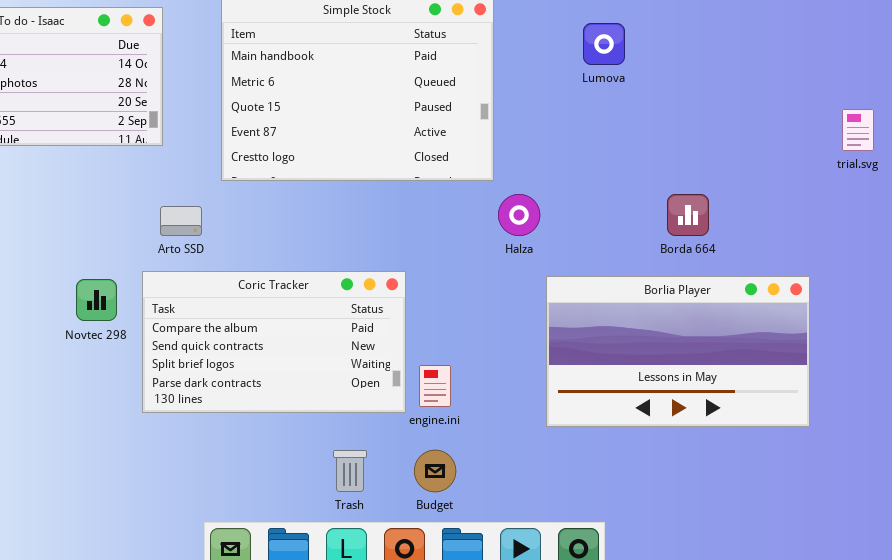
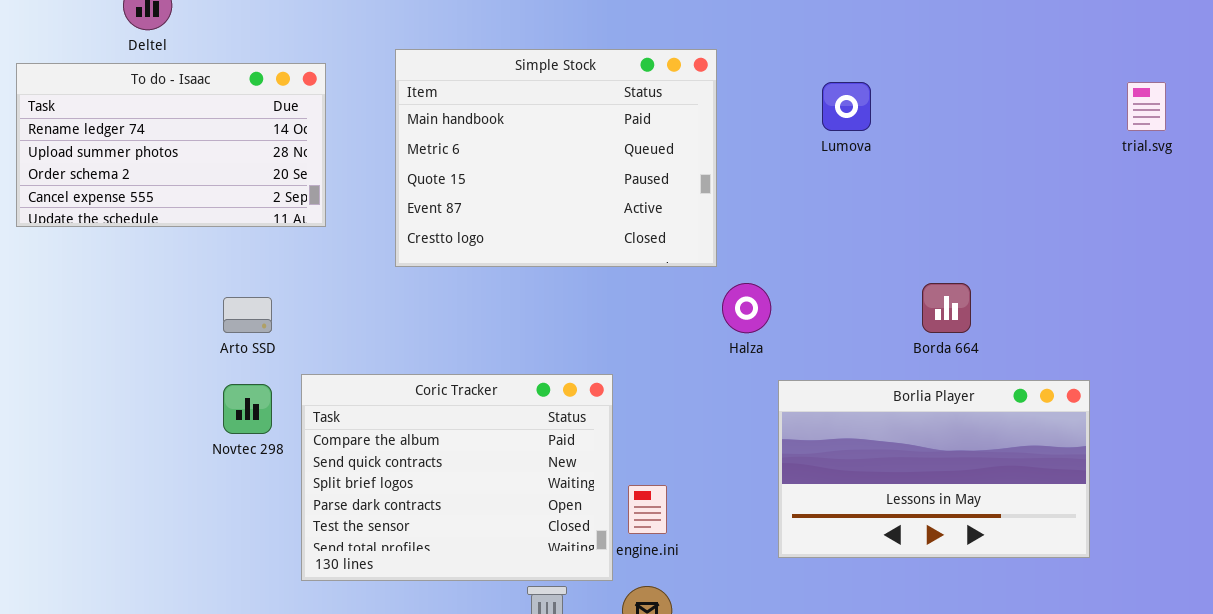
trial.svg: [842,109,874,151] -> [1127,82,1166,131], moved
Arto SSD: [160,206,202,236] -> [223,297,272,333], moved
Coric Tracker: [142,271,406,413] -> [301,374,613,581], resized

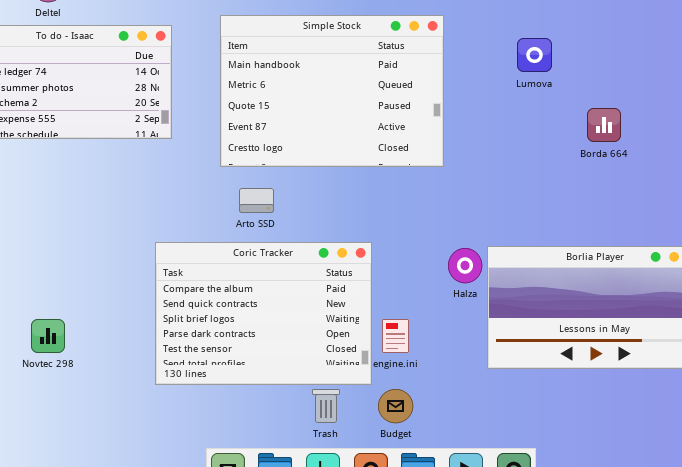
Halza: [722,283,771,333] -> [448,248,482,283], moved
Borda 664: [922,283,971,333] -> [587,108,621,142], moved
Arto SSD: [223,297,272,333] -> [239,188,274,213], moved
Novtec 298: [223,384,272,434] -> [31,319,65,353], moved

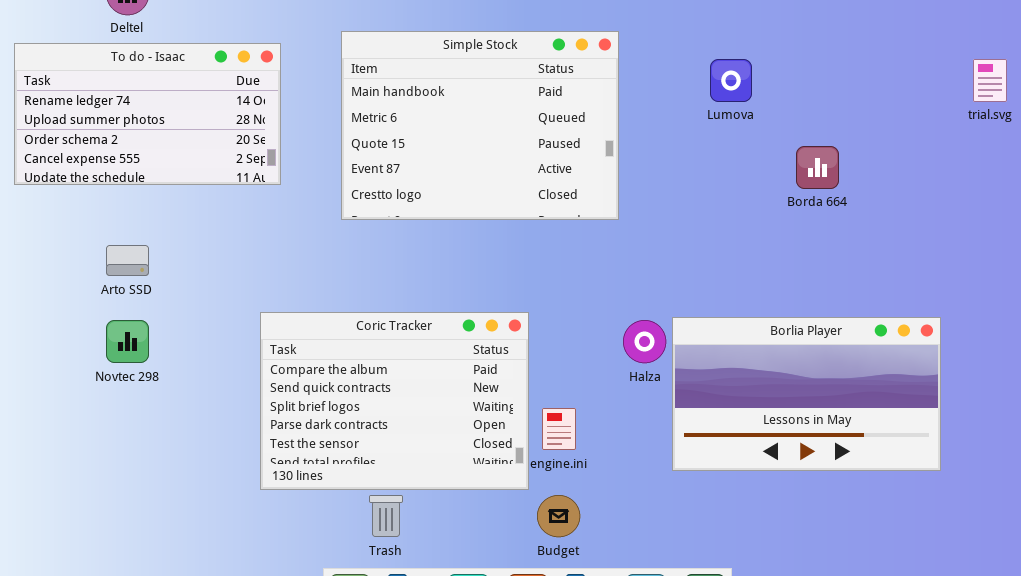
Arto SSD: [239,188,274,213] -> [106,245,149,276], moved
Novtec 298: [31,319,65,353] -> [106,320,149,363], moved
Trash: [312,389,340,423] -> [369,495,403,537], moved

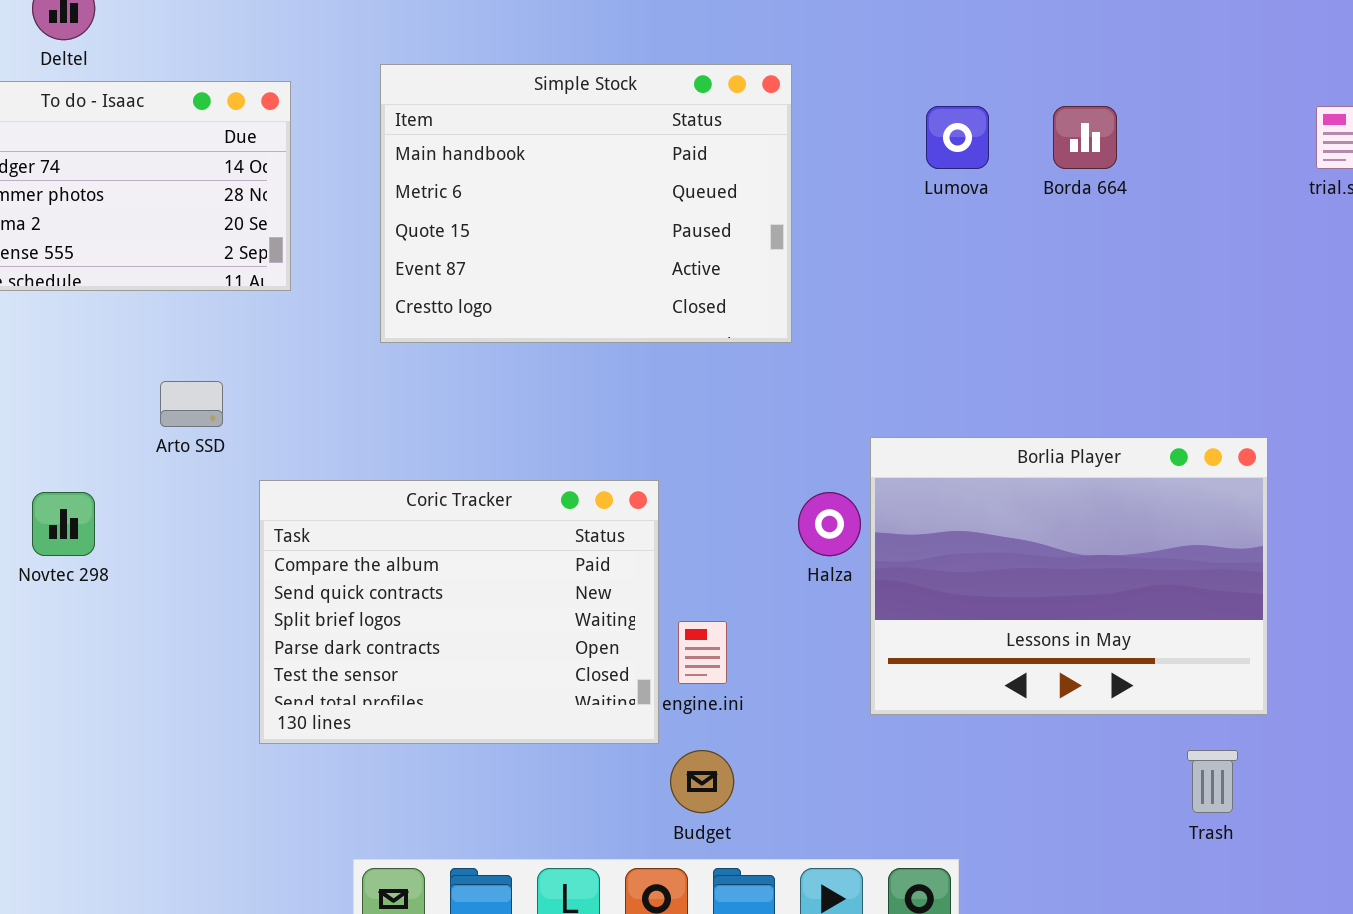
Borda 664: [796,146,839,189] -> [1053,106,1117,169], moved
Arto SSD: [106,245,149,276] -> [160,381,223,427], moved
Borlia Player: [672,317,941,471] -> [870,437,1268,715], resized
Trash: [369,495,403,537] -> [1187,750,1238,813], moved

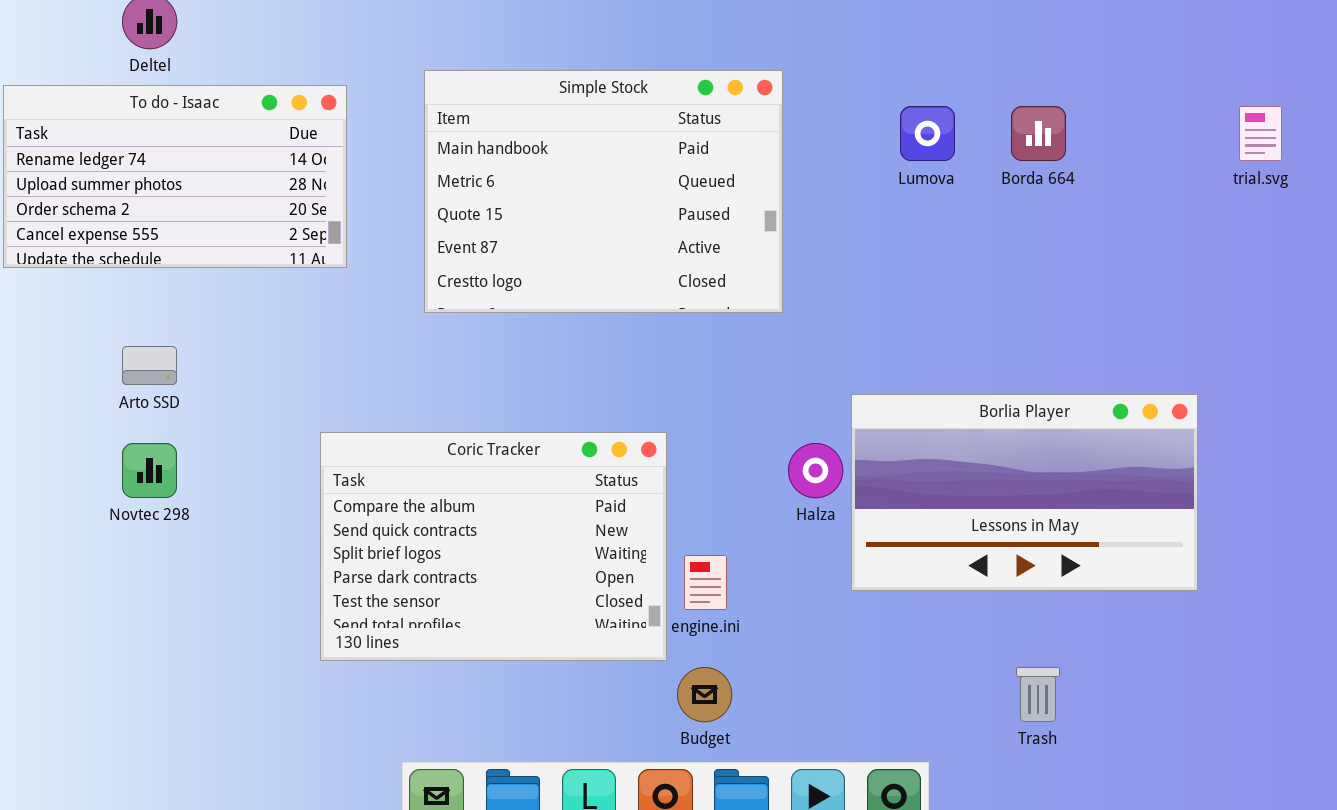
Arto SSD: [160,381,223,427] -> [122,346,177,385], moved
Borlia Player: [870,437,1268,715] -> [851,394,1198,591], resized
Trash: [1187,750,1238,813] -> [1016,667,1060,722], moved

